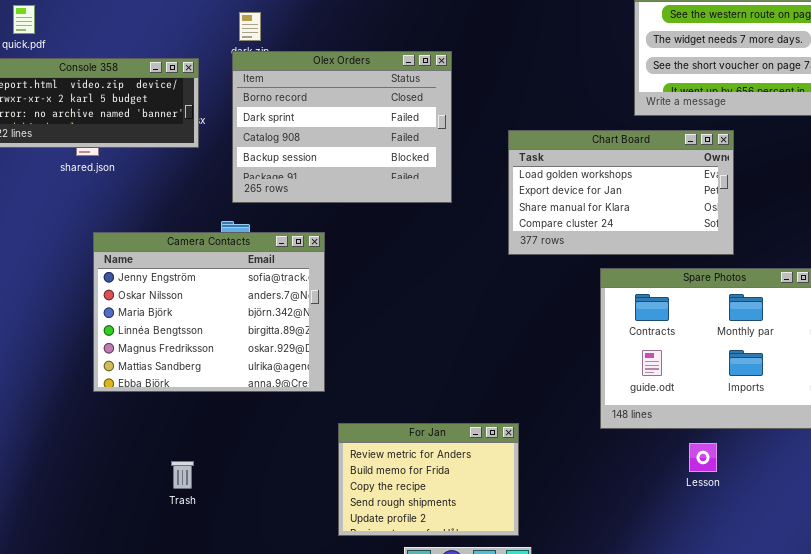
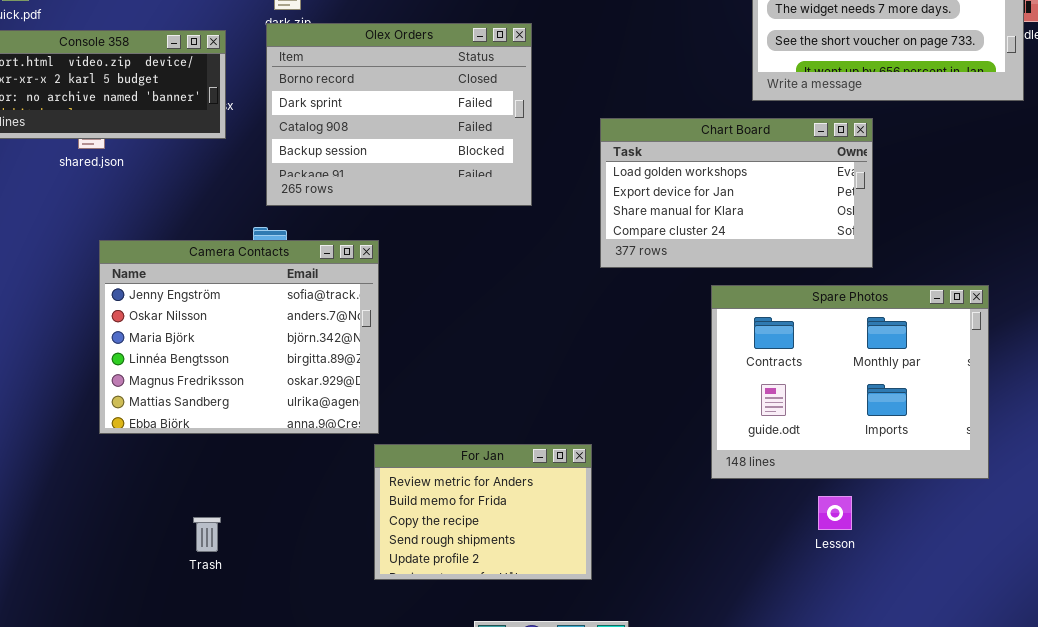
For Jan: [338,423,519,536] -> [374,444,592,580], moved

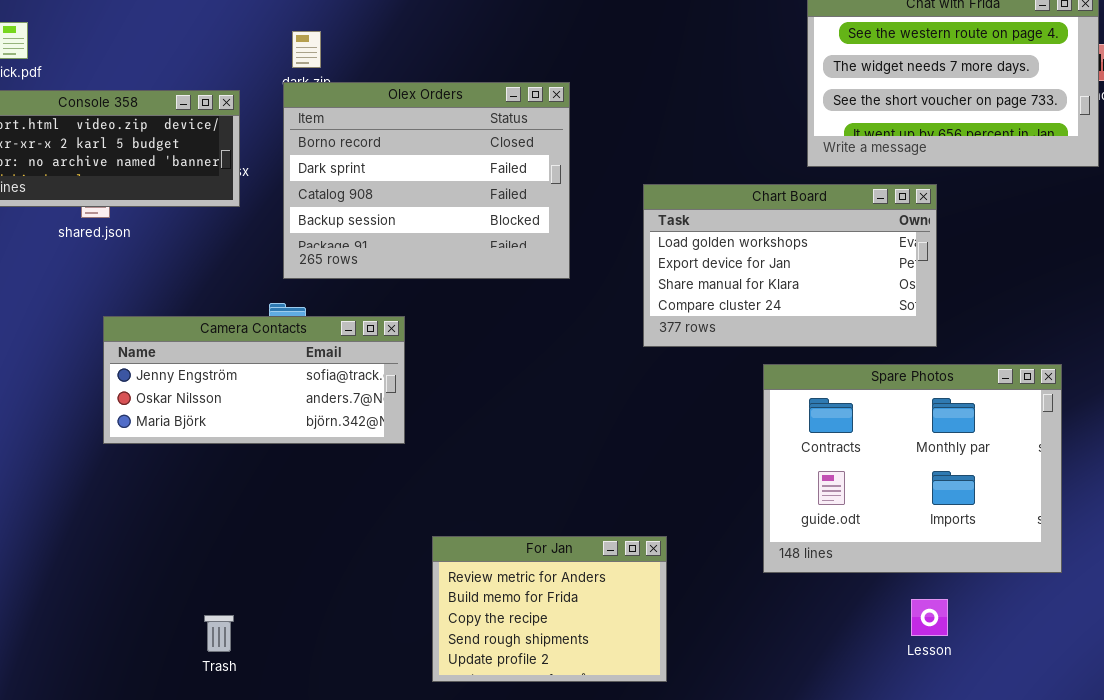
Camera Contacts: [99,240,379,434] -> [103,316,405,444], resized
For Jan: [374,444,592,580] -> [432,536,667,682], moved
Lesson: [818,496,852,530] -> [911,599,948,636], moved

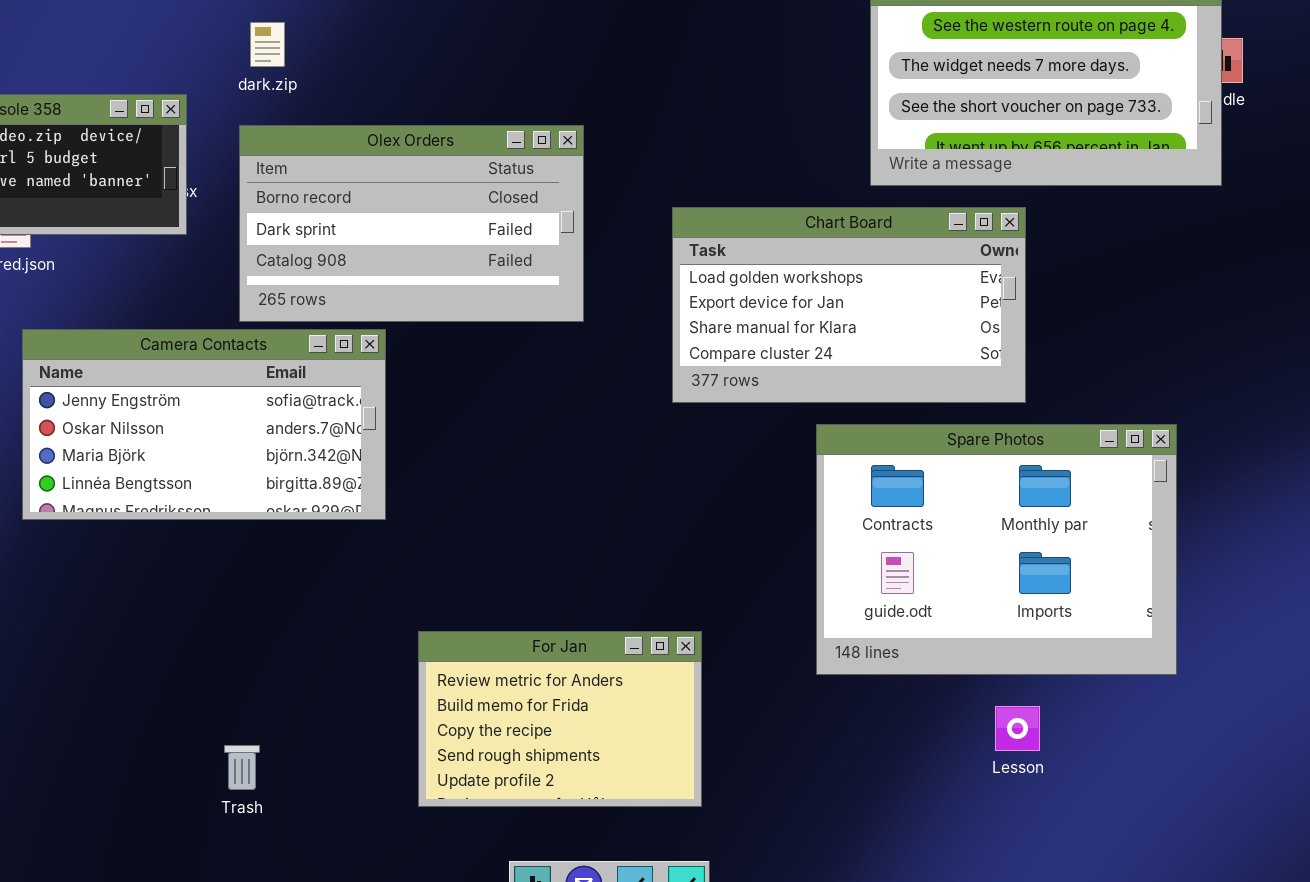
Olex Orders: [283,82,570,279] -> [239,125,584,322], resized
Camera Contacts: [103,316,405,444] -> [22,329,386,520], resized
Trash: [204,615,234,652] -> [224,745,260,790], moved

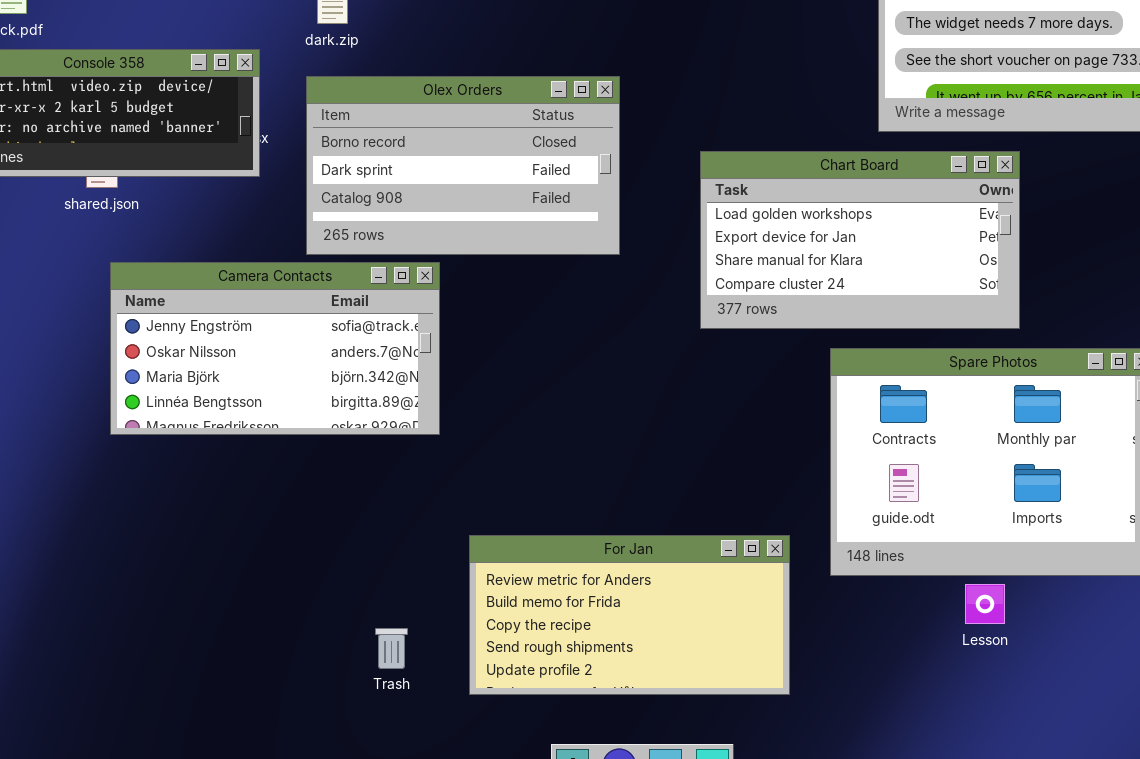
For Jan: [418,631,702,807] -> [469,535,790,695], resized
Lesson: [995,706,1040,751] -> [965,584,1005,624], moved
Trash: [224,745,260,790] -> [375,628,408,669], moved

